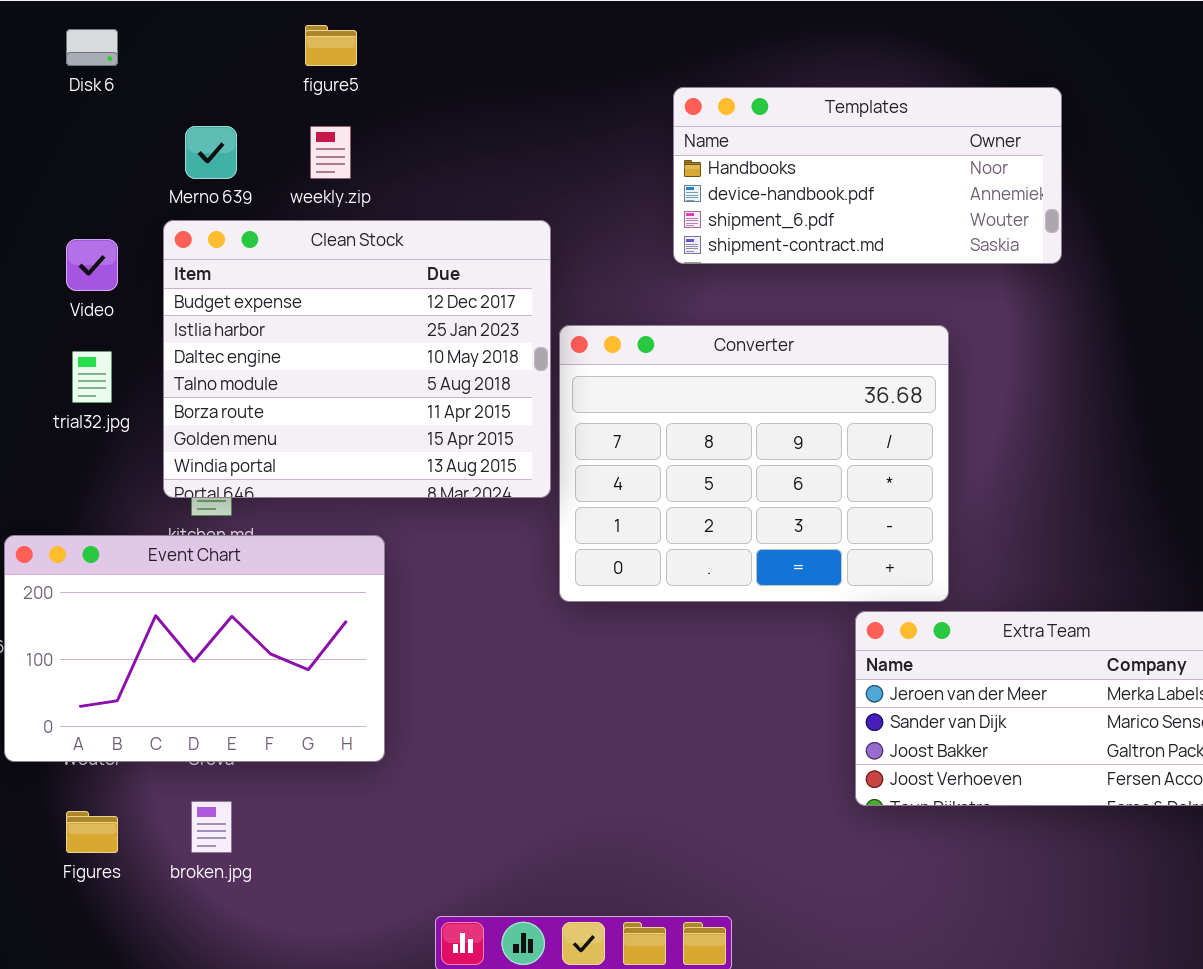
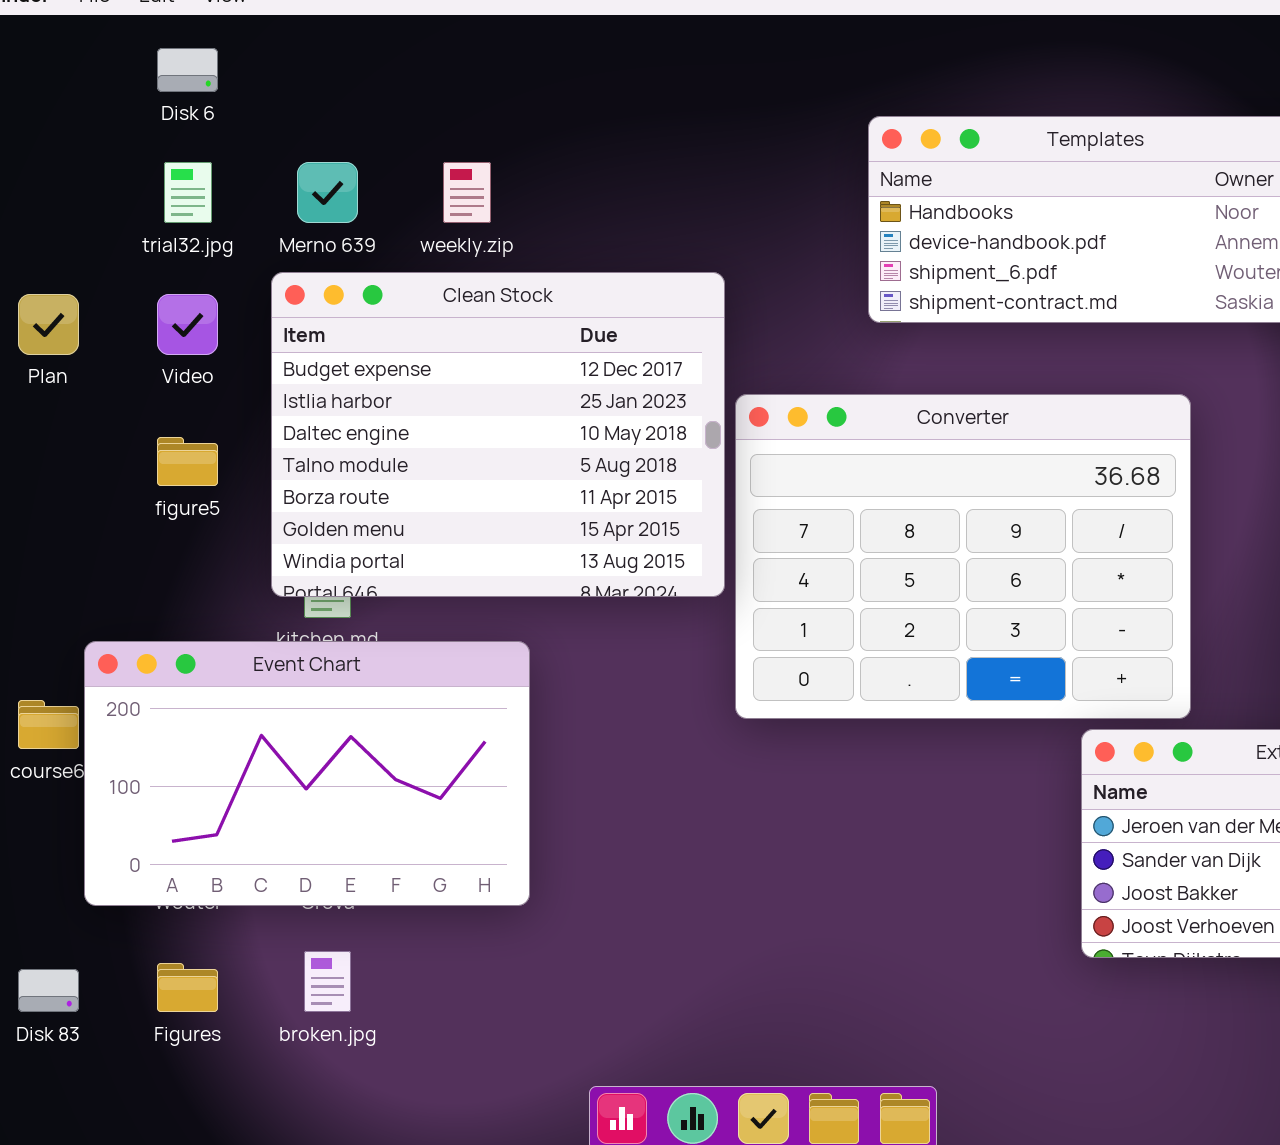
figure5: [305,25,357,66] -> [157,437,218,486], moved
trial32.jpg: [72,351,112,403] -> [164,162,212,223], moved

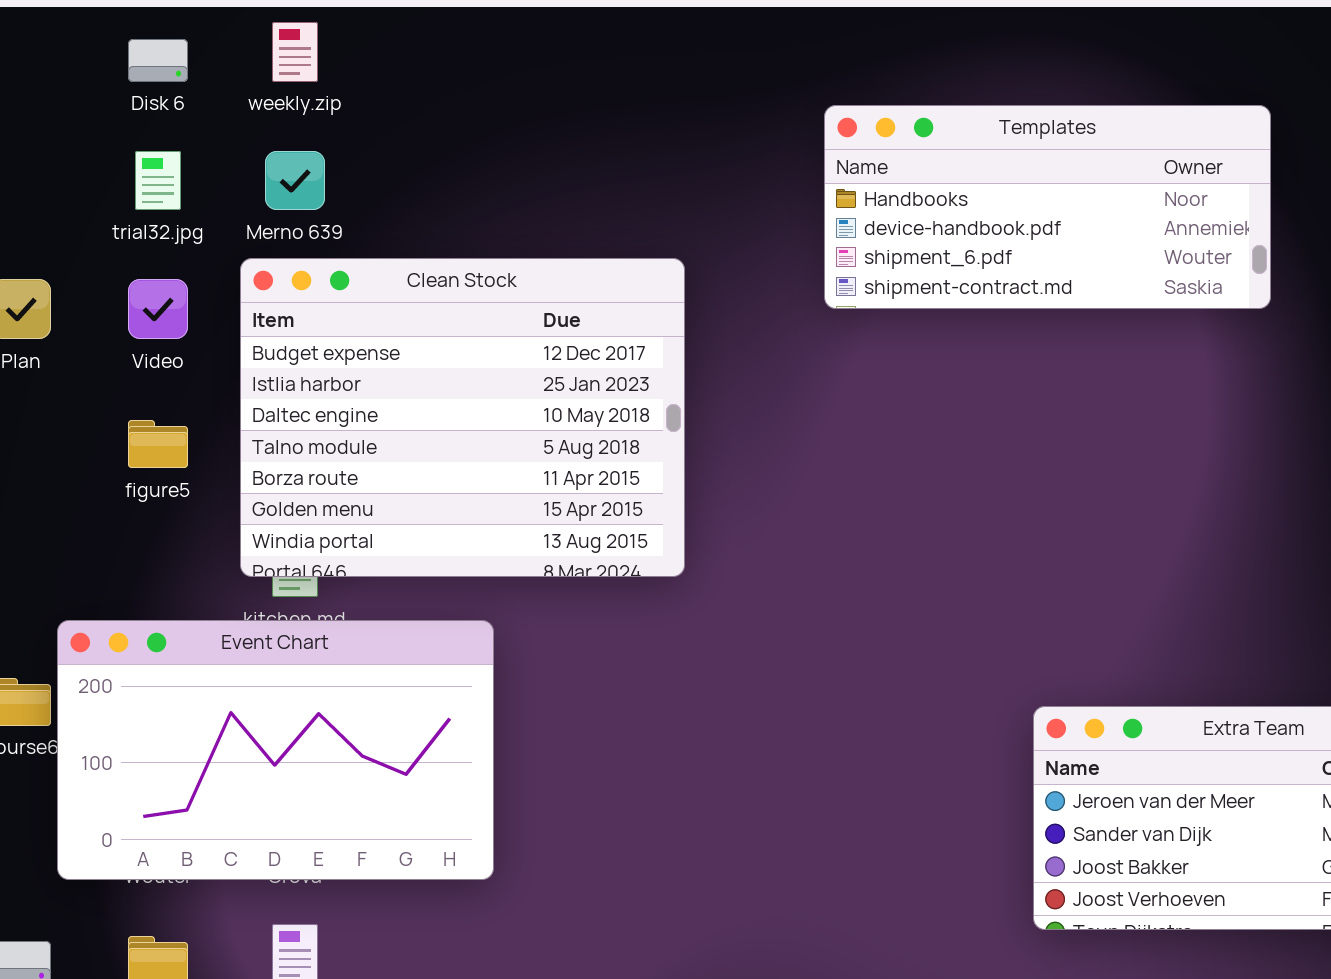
weekly.zip: [443,162,491,223] -> [272,22,318,82], moved
Converter: [735,394,1191,719] -> none, closed

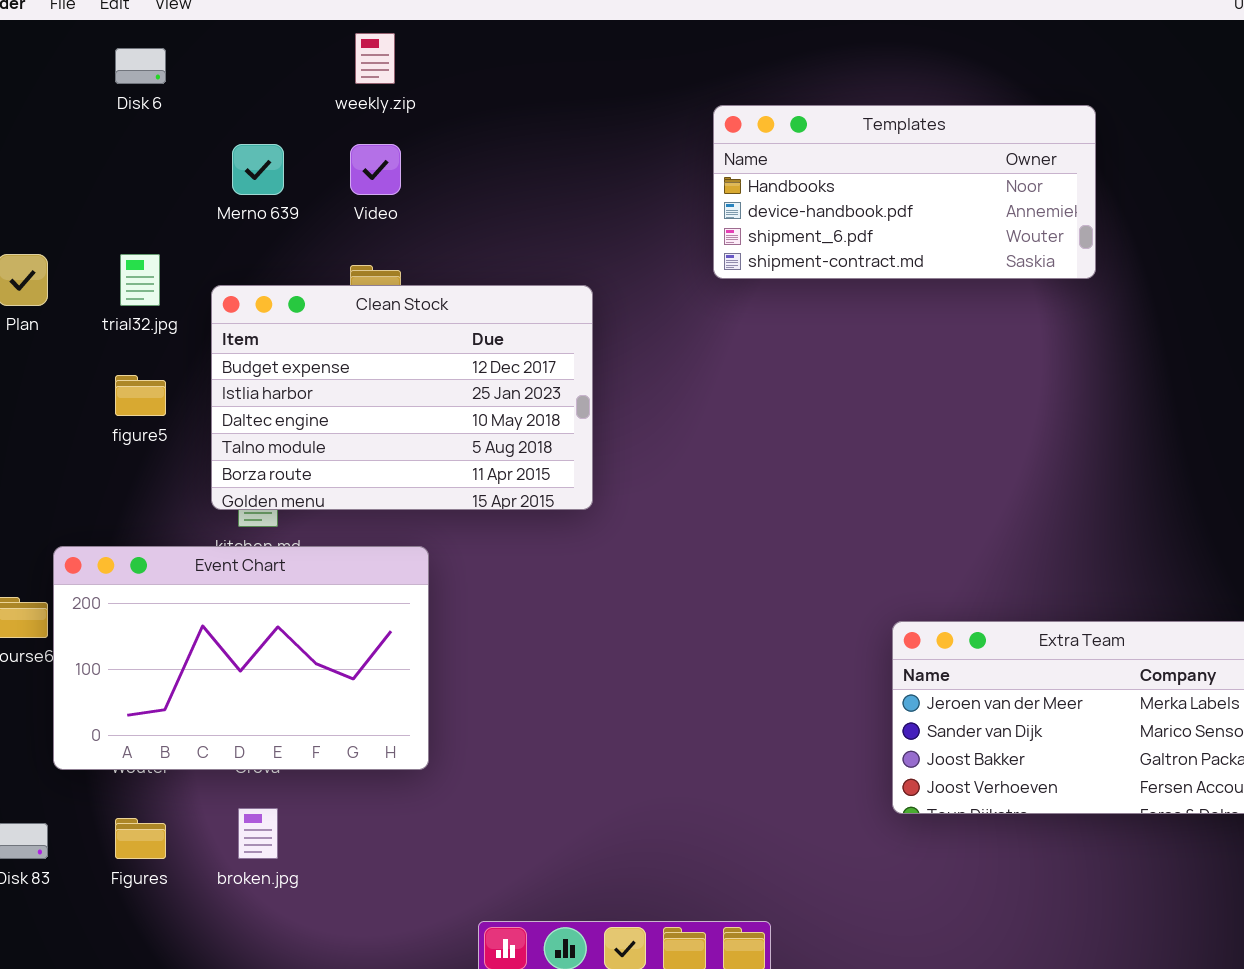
weekly.zip: [272,22,318,82] -> [355,33,395,84], moved
trial32.jpg: [135,151,181,210] -> [120,254,160,306], moved
Clean Stock: [240,258,685,577] -> [211,285,593,510], resized
Video: [128,279,188,339] -> [350,144,401,195], moved

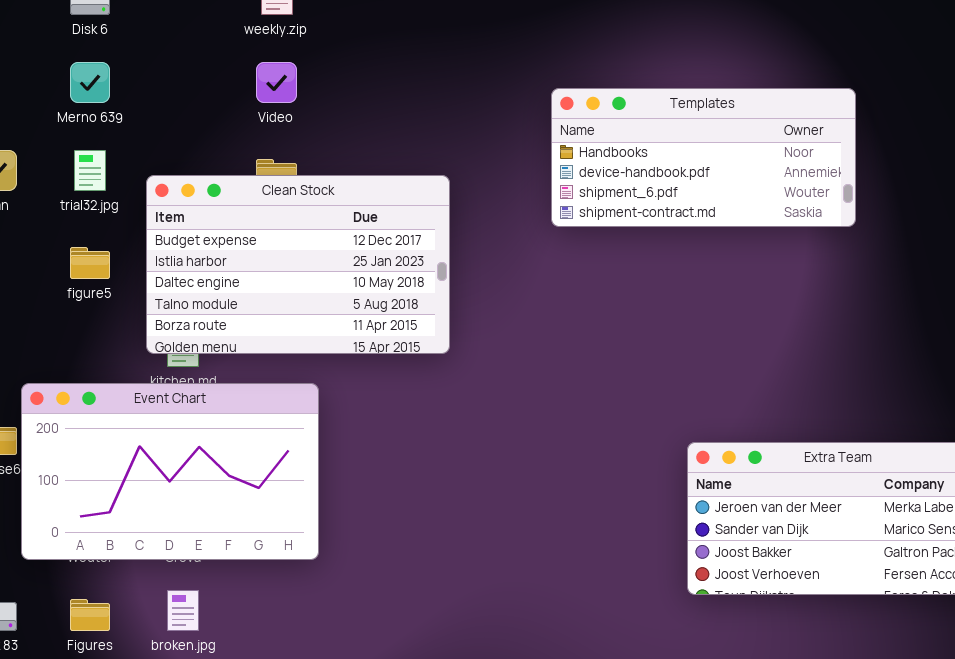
Templates: [713,105,1096,279] -> [551,88,856,227], moved
Merno 639: [232,144,284,195] -> [70,62,110,103], moved

